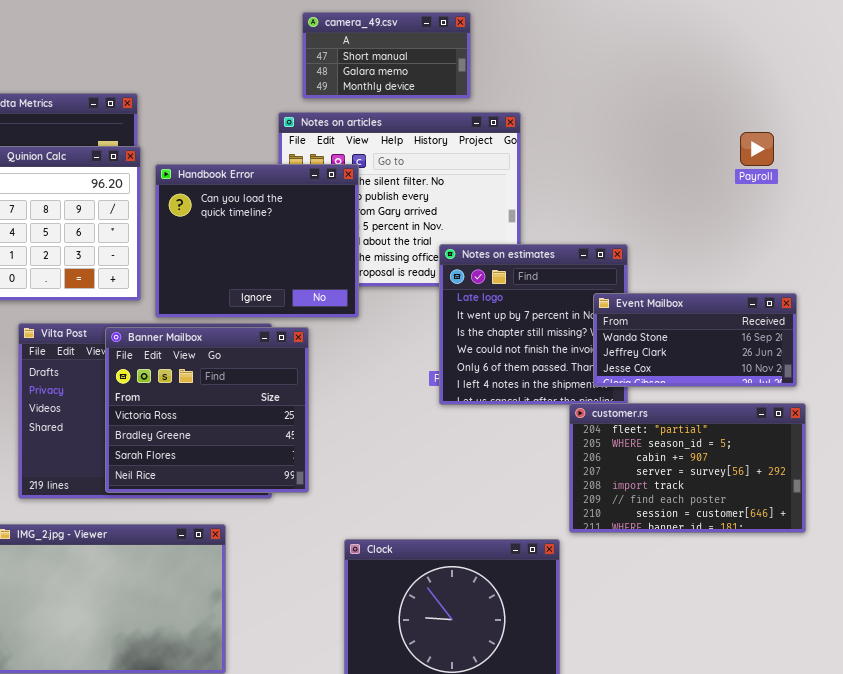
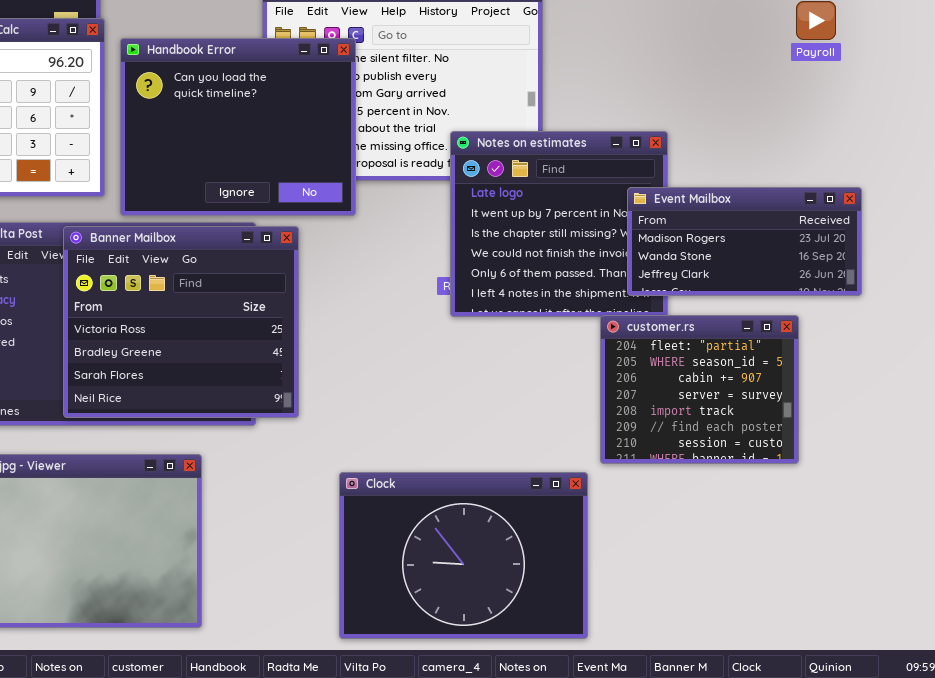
Event Mailbox: [593,293,797,387] -> [627,187,862,296], scrolled up 1 row
customer.rs: [569,403,806,533] -> [600,315,799,464], resized

